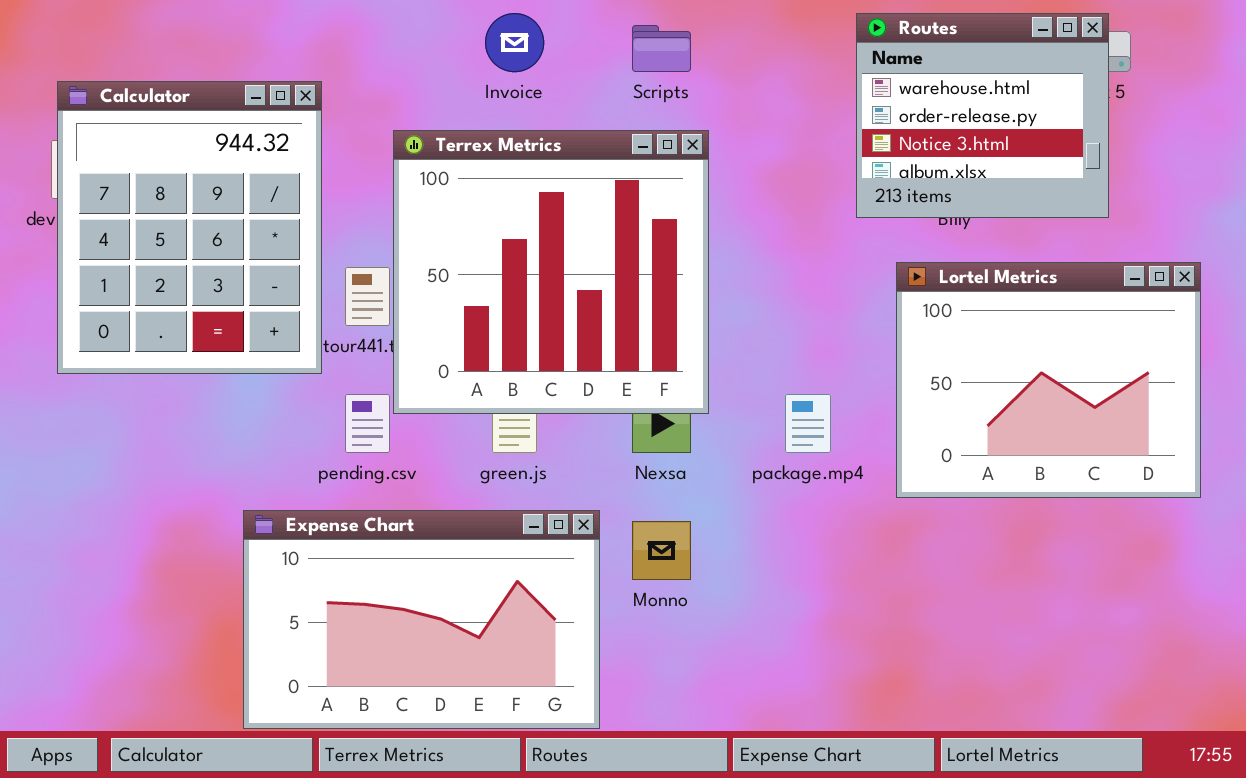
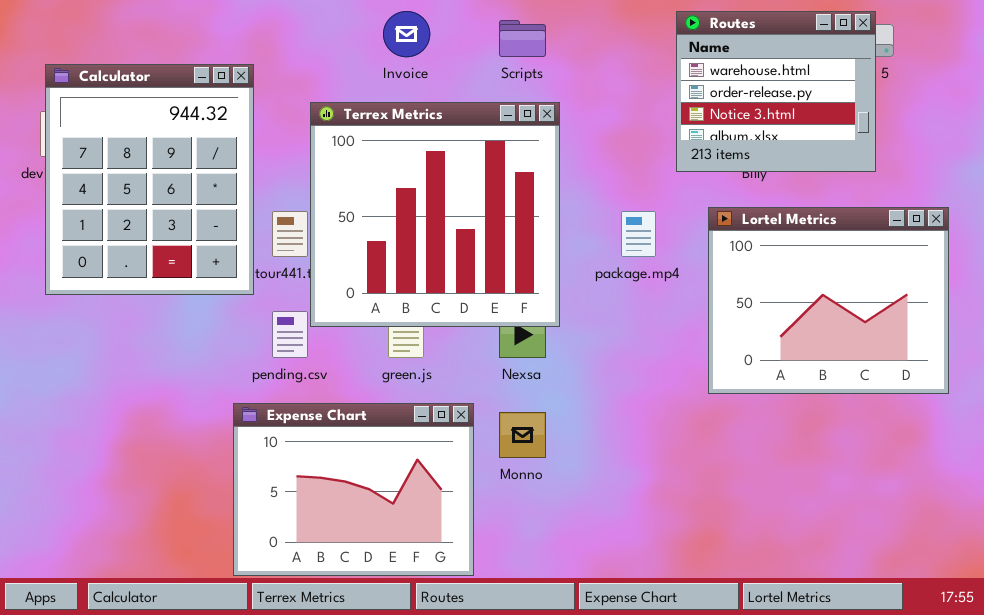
package.mp4: [785,394,831,453] -> [621,211,656,257], moved
Expense Chart: [243,510,600,729] -> [233,403,474,576], resized

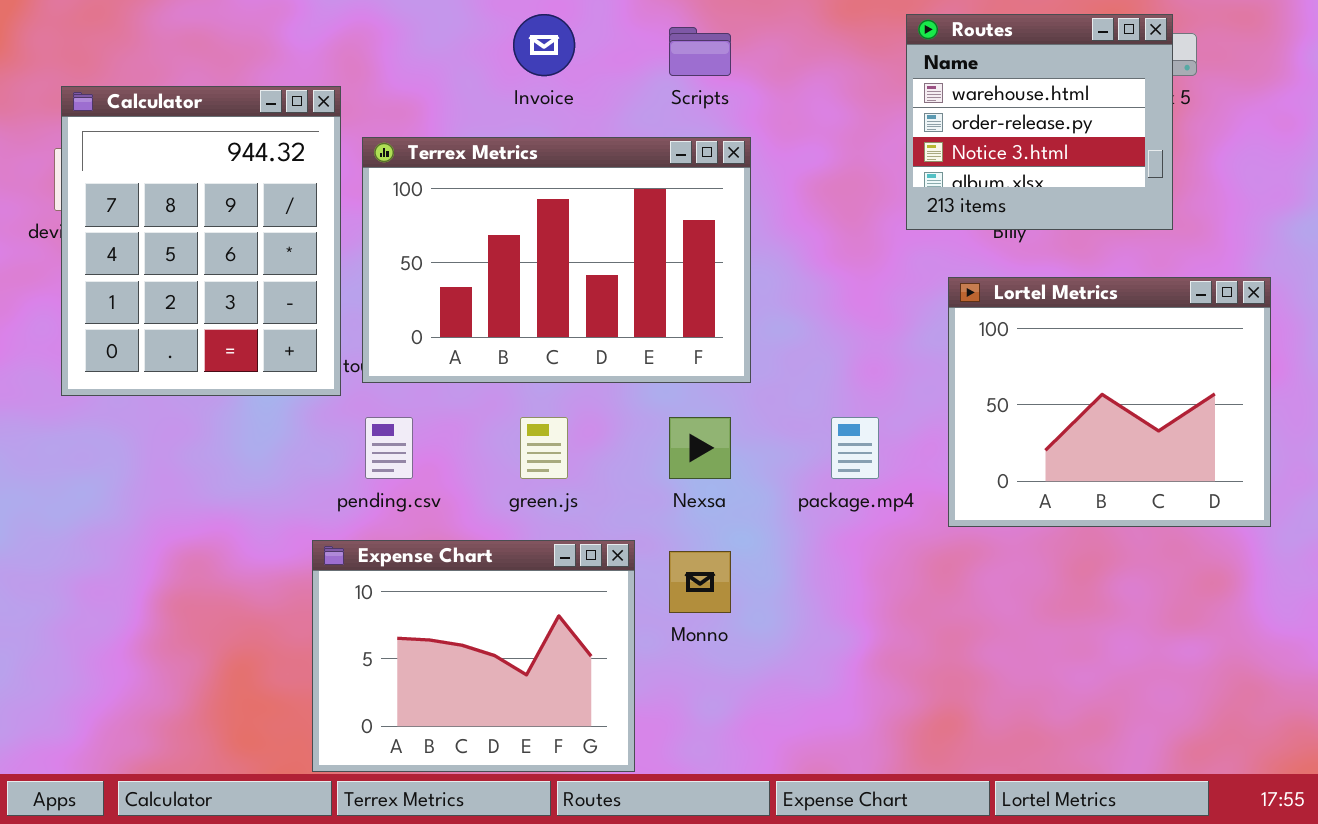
Terrex Metrics: [310,102,560,327] -> [362,137,751,383], resized
package.mp4: [621,211,656,257] -> [831,417,879,479], moved

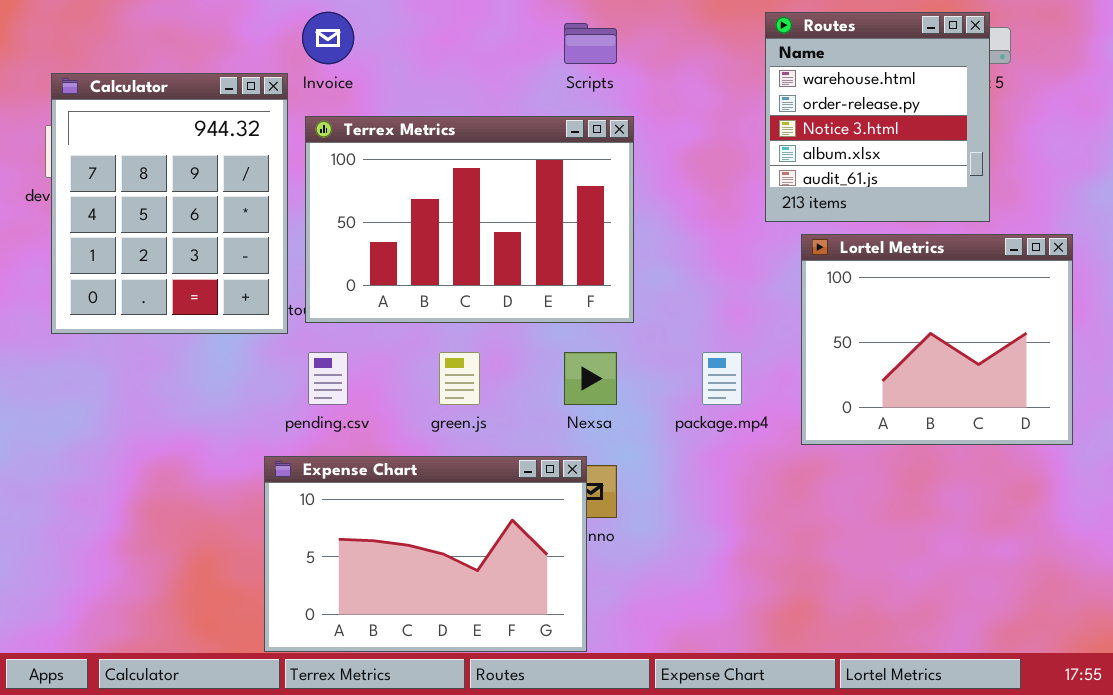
Invoice: [513,14,575,76] -> [302,12,354,64], moved
Routes: [906,14,1173,230] -> [765,12,990,222], resized
Expense Chart: [312,540,635,772] -> [264,456,587,652], resized

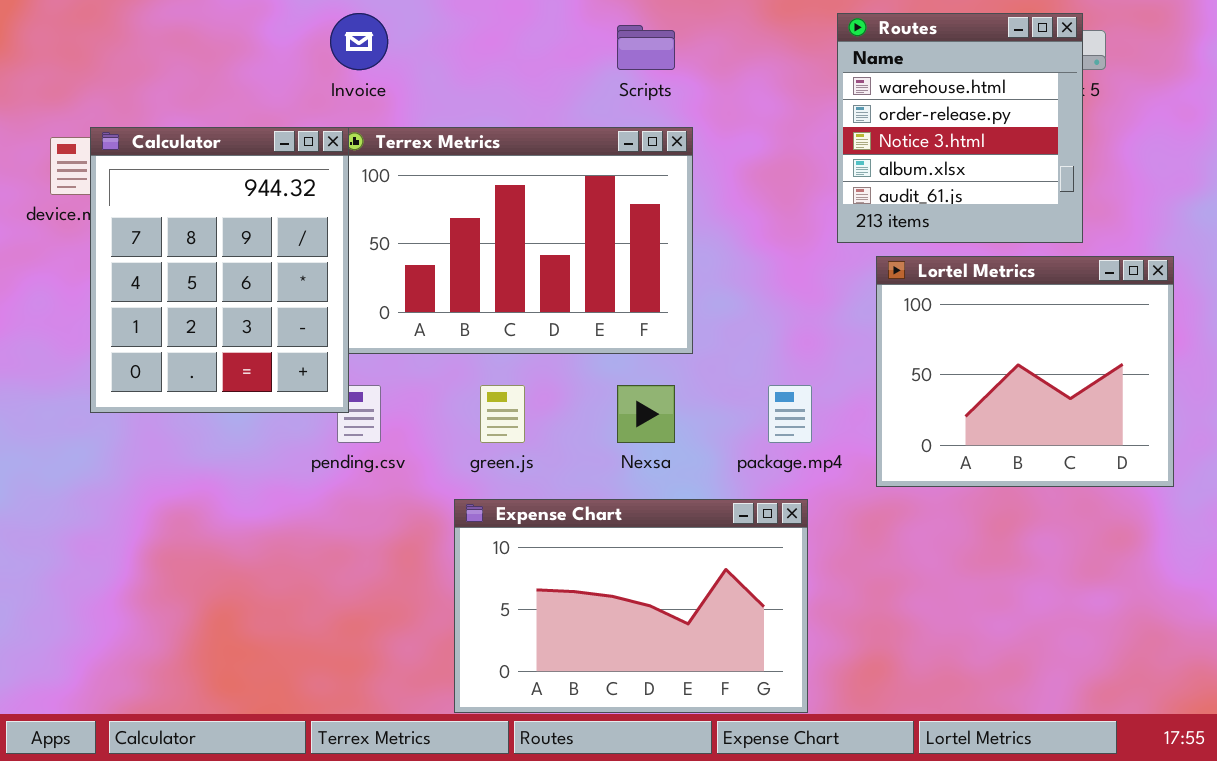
Calculator: [51,73,288,334] -> [90,127,349,413], moved
Expense Chart: [264,456,587,652] -> [454,499,808,713], moved

